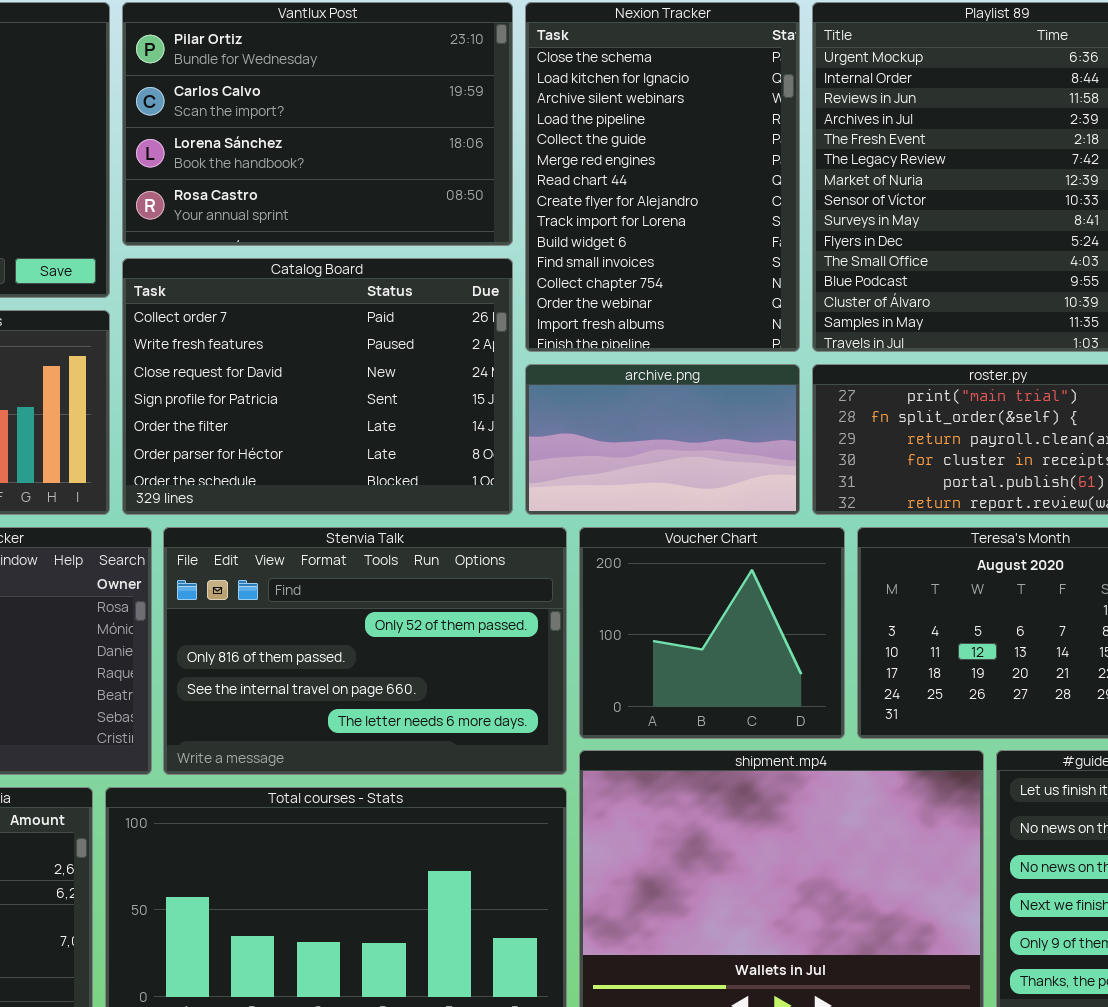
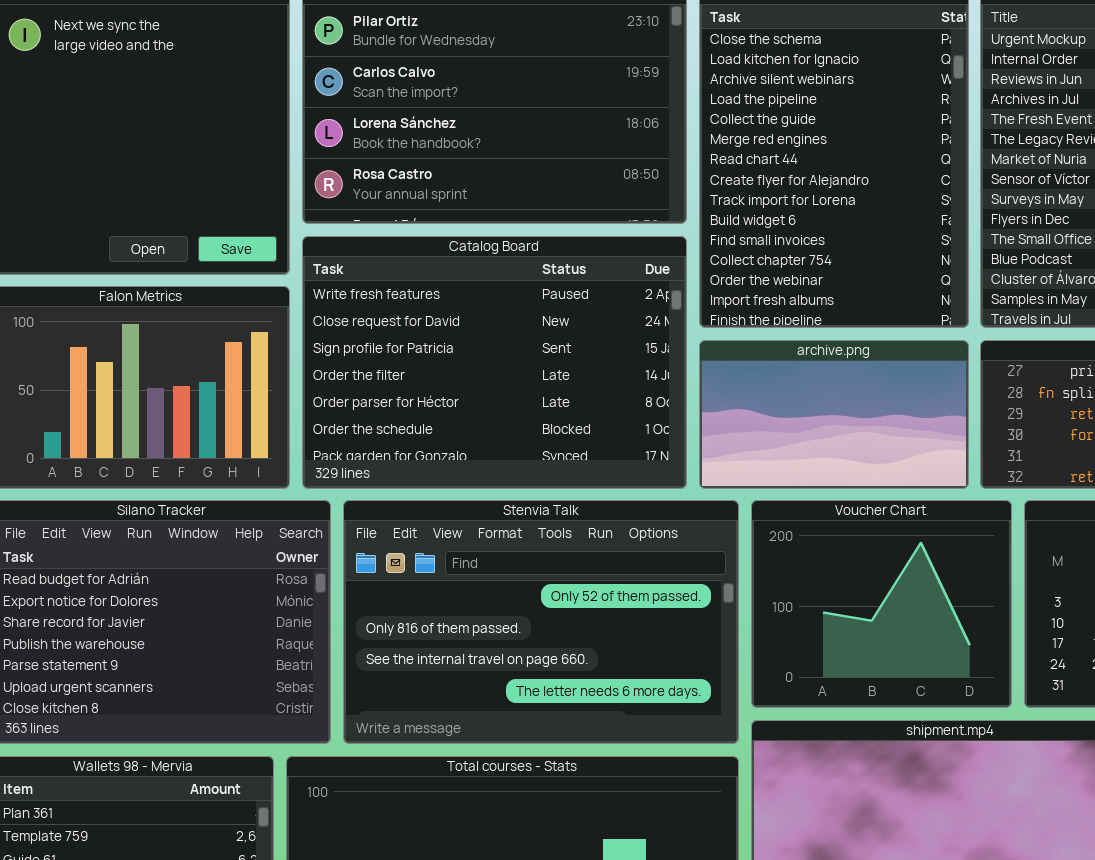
Catalog Board: [122,258,513,515] -> [302,236,687,489], scrolled down 1 row

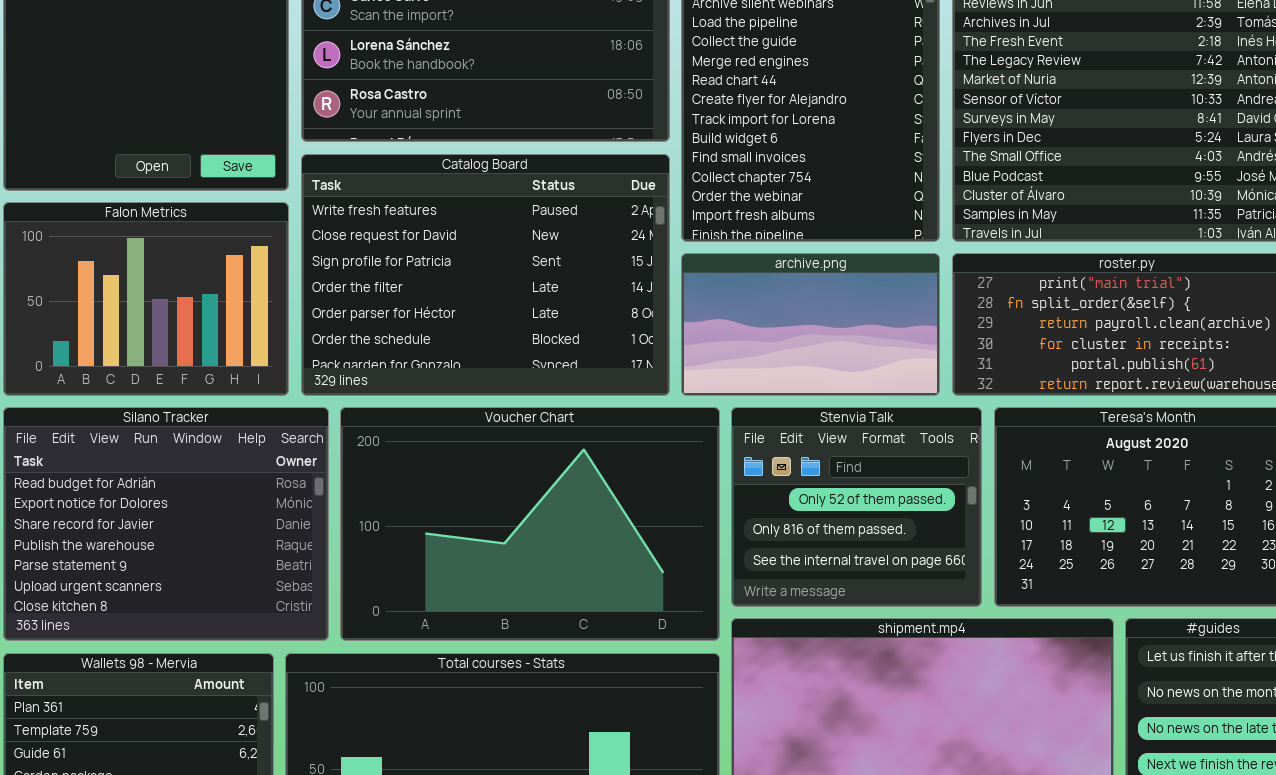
Stenvia Talk: [343,500,739,744] -> [731,407,982,607], moved, resized
Voucher Chart: [751,500,1012,708] -> [340,407,720,641], moved, resized

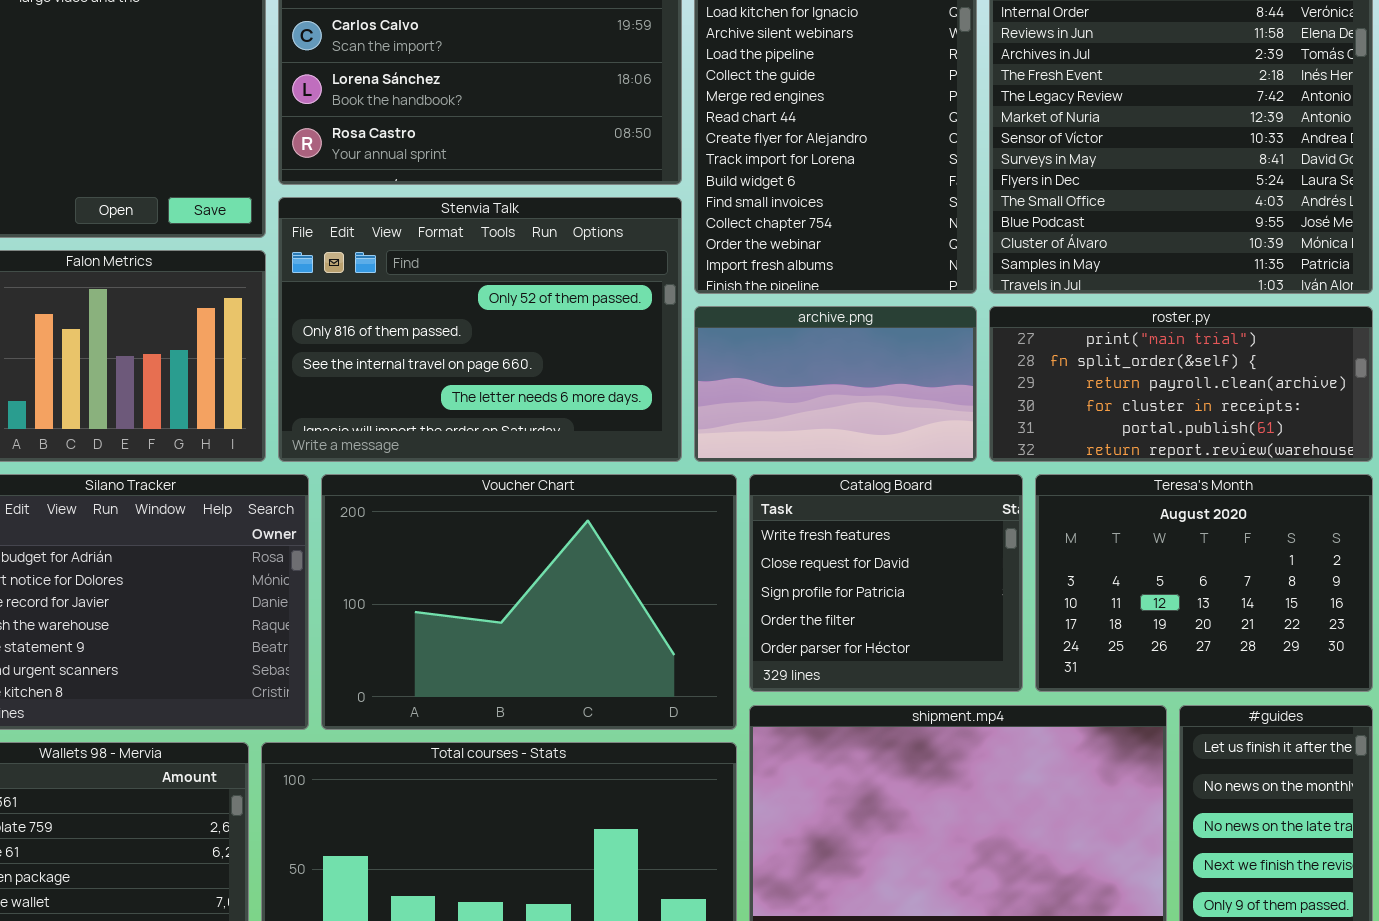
Catalog Board: [301,154,670,396] -> [749,474,1023,692], moved, resized
Stenvia Talk: [731,407,982,607] -> [278,197,682,462], moved, resized

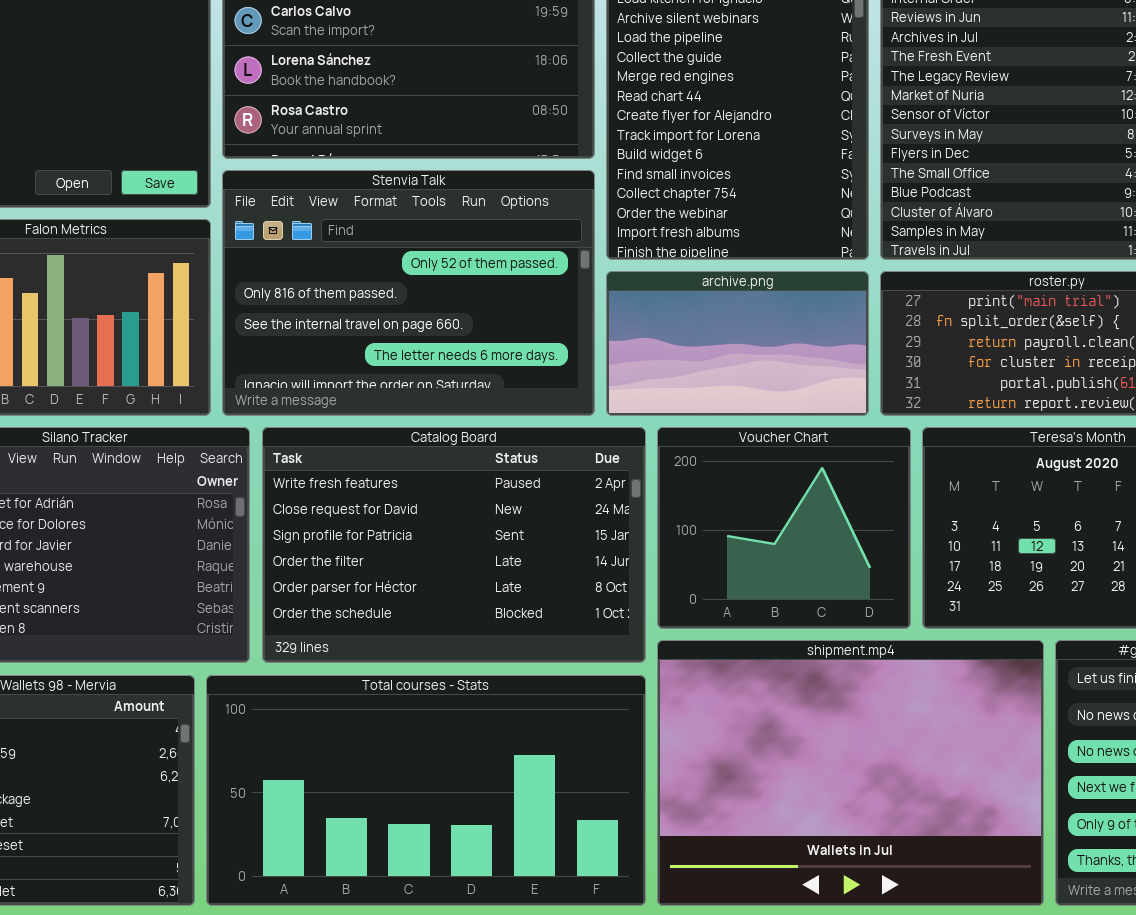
Voucher Chart: [321,474,737,730] -> [657,427,911,629], moved, resized
Catalog Board: [749,474,1023,692] -> [262,427,646,663], moved, resized

